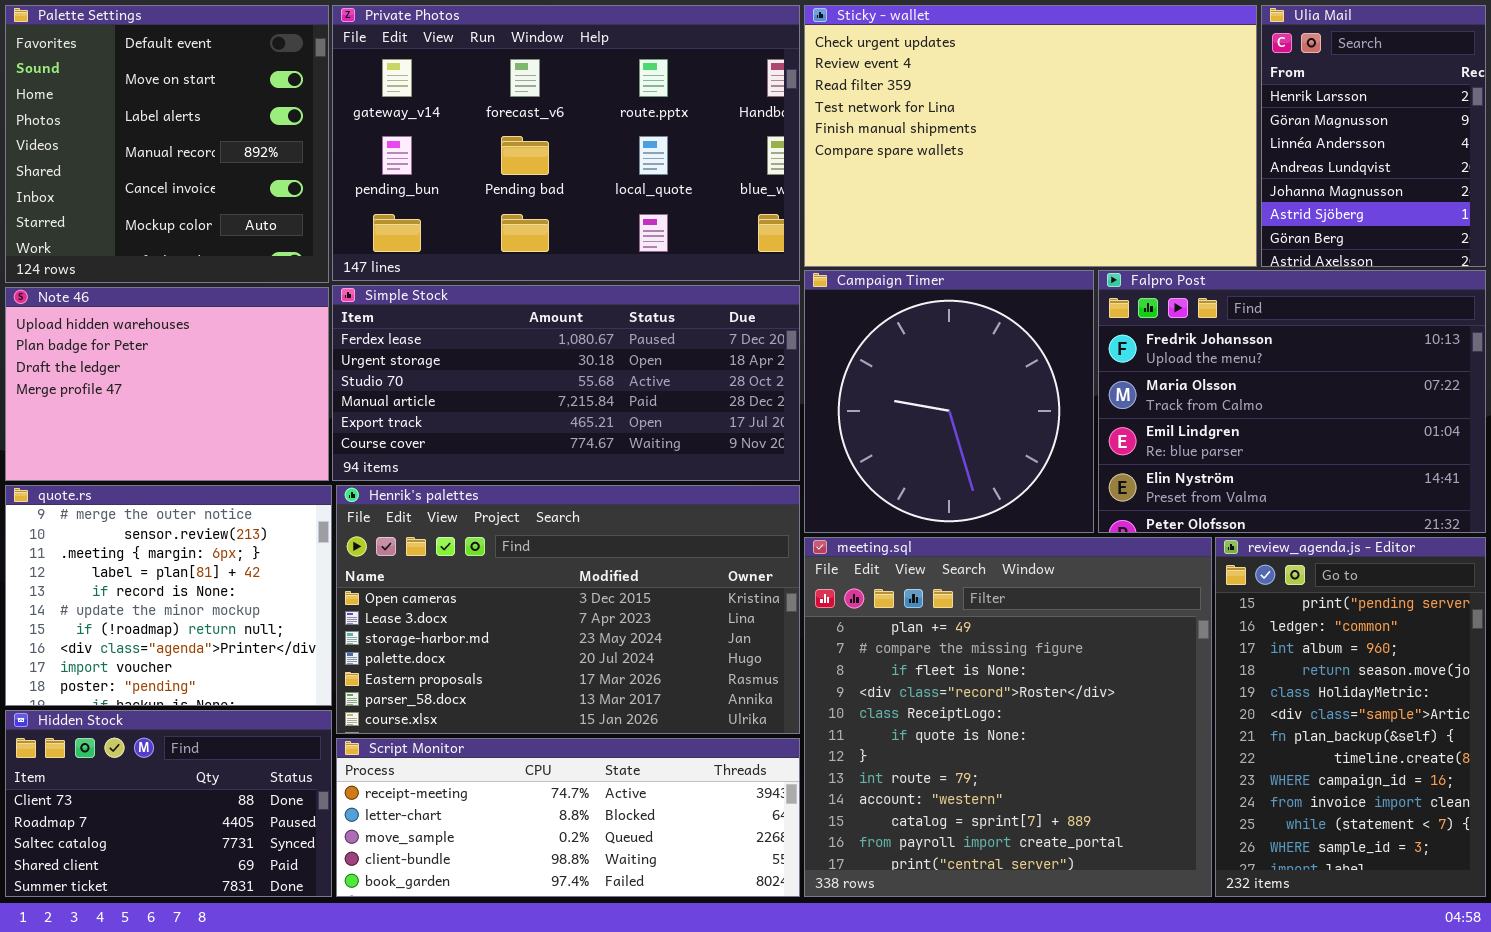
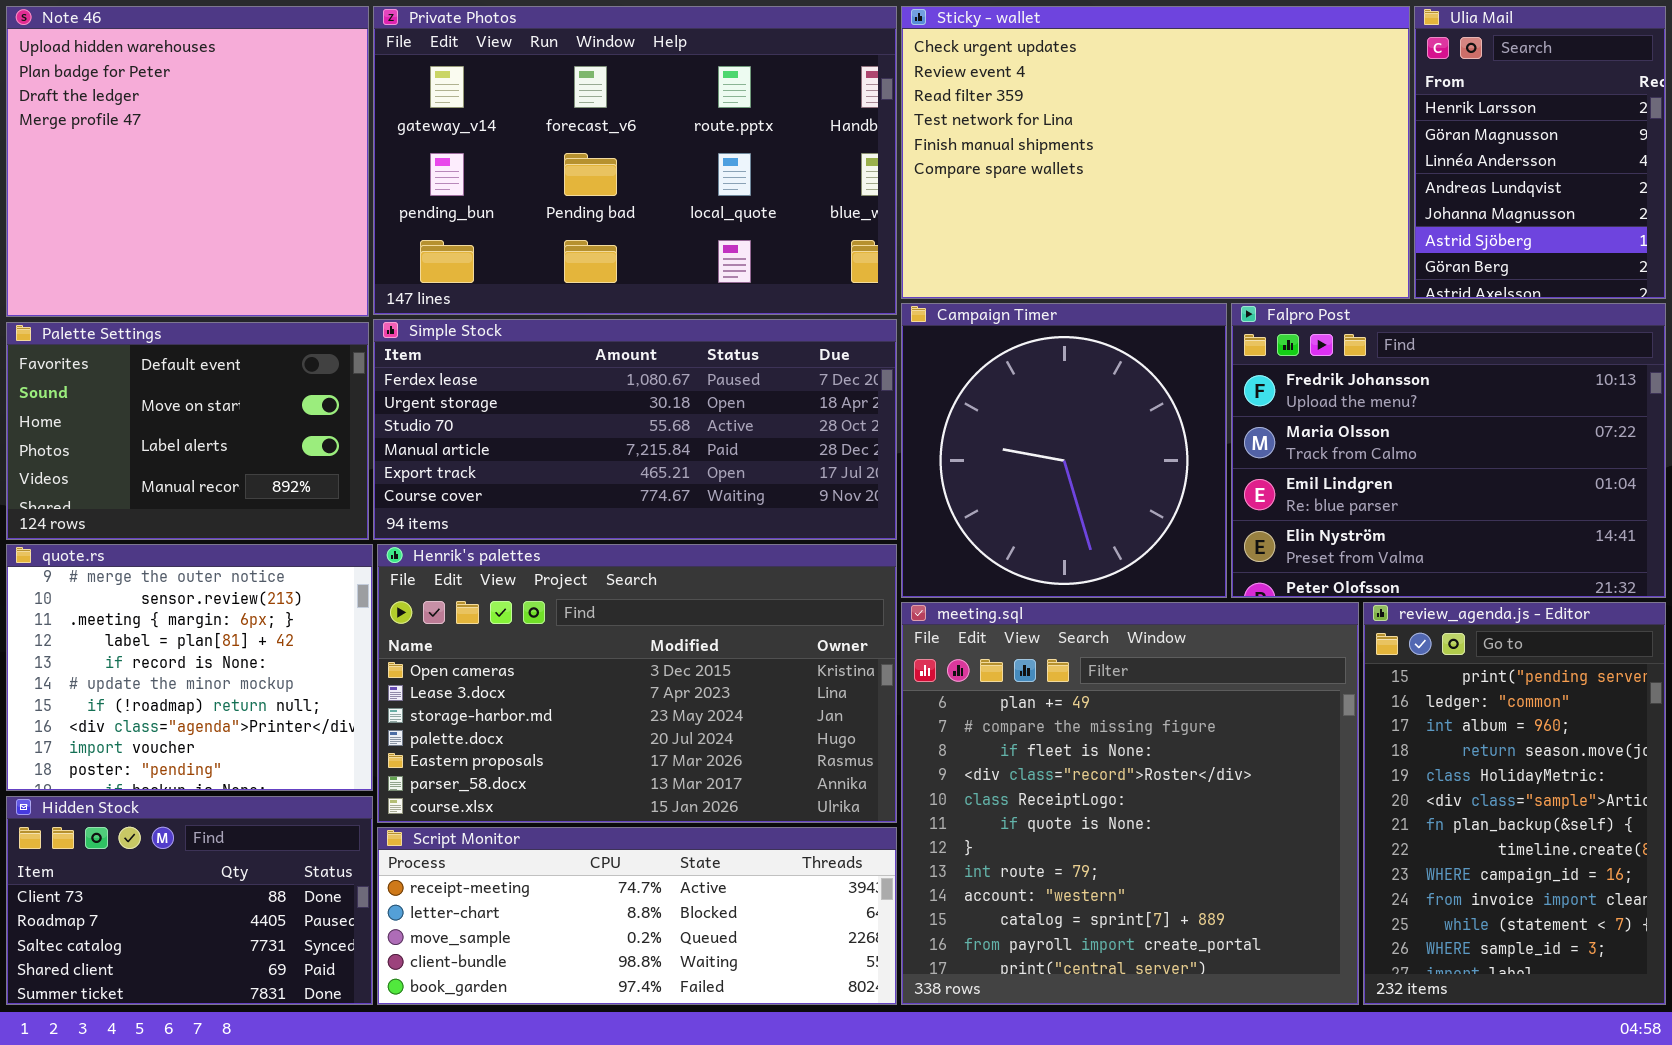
Palette Settings: [5,5,329,283] -> [6,322,369,540], moved, resized
Note 46: [5,287,329,481] -> [6,6,369,317], moved, resized

